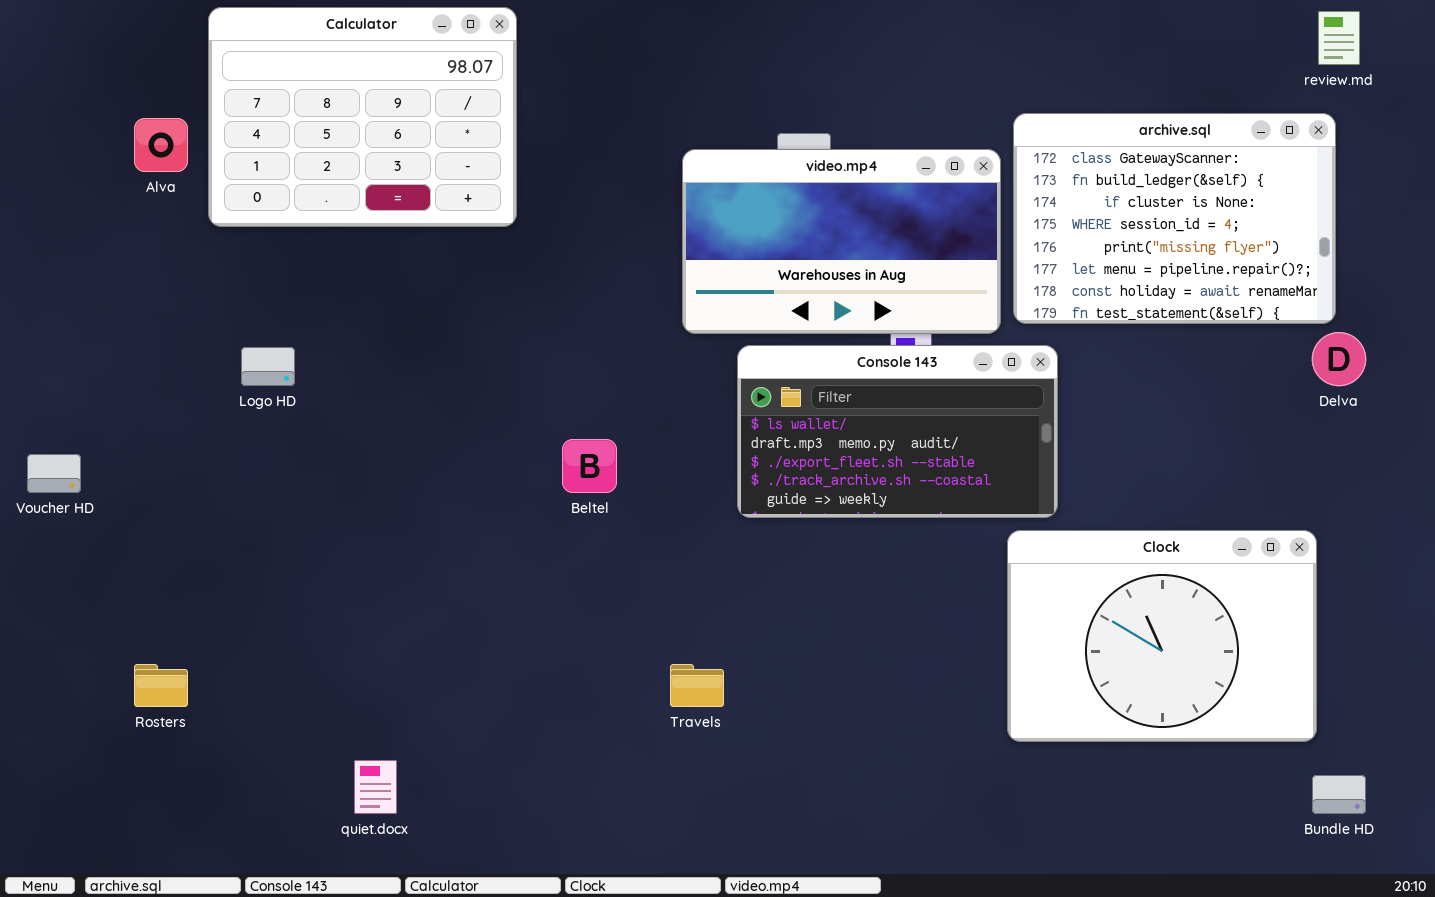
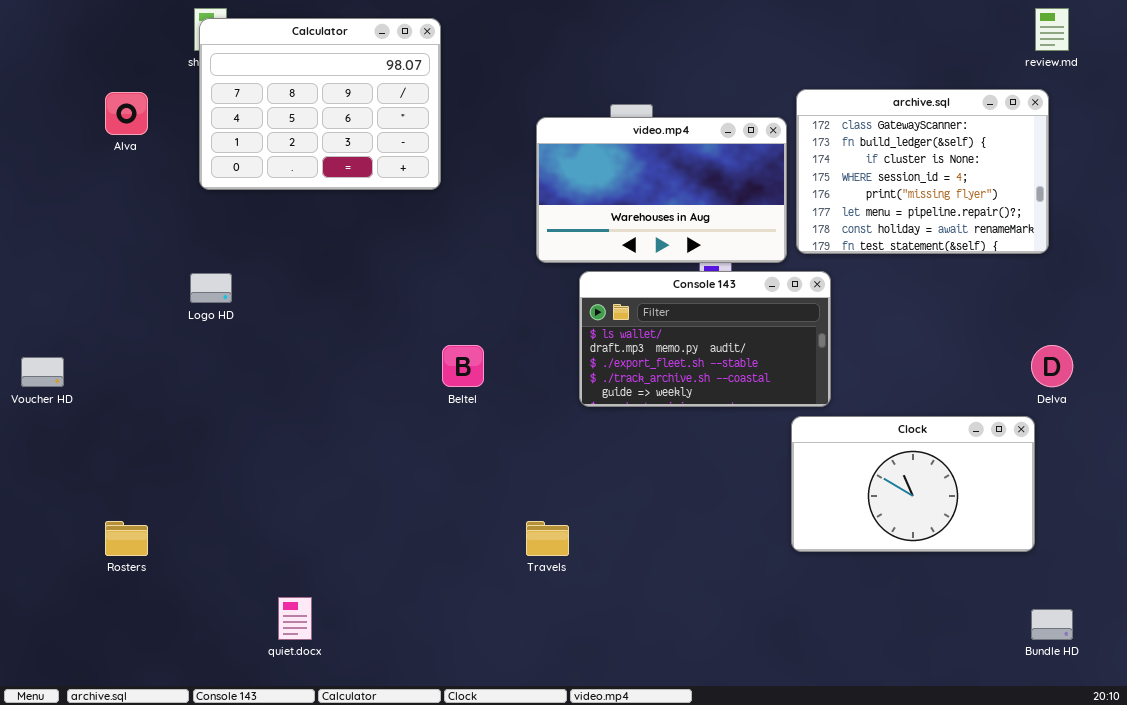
Calculator: [208,7,517,227] -> [199,18,441,190], moved
Delva: [1312,332,1366,386] -> [1031,345,1073,387], moved
Clock: [1007,530,1317,742] -> [791,416,1035,552], resized

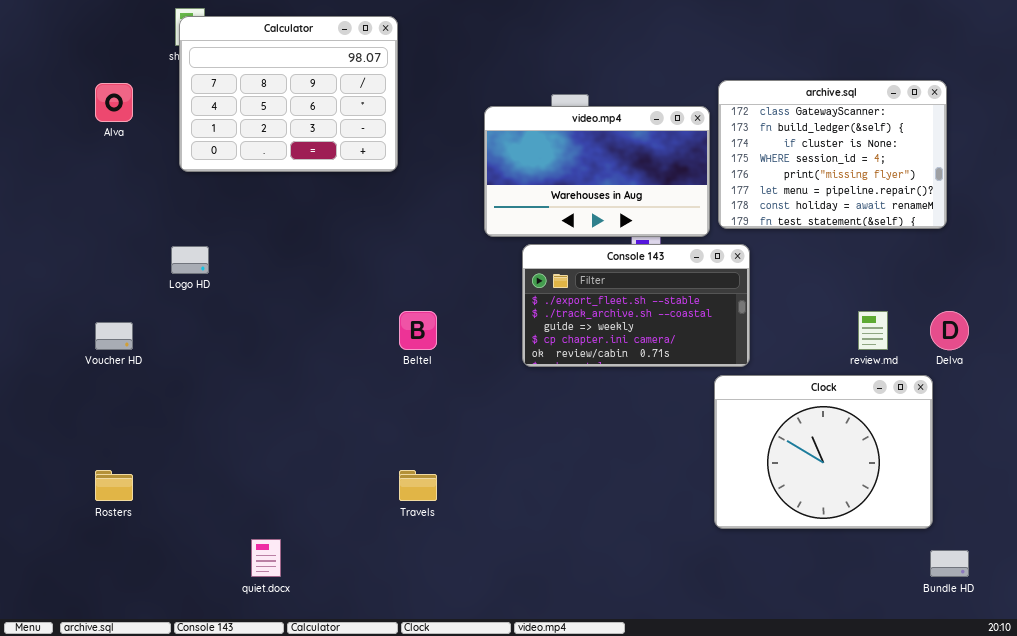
review.md: [1035,8,1069,51] -> [858,311,888,350], moved
Console 143: [579,271,831,407] -> [522,244,750,367], scrolled down 2 rows
Voucher HD: [21,357,64,387] -> [95,322,133,350], moved
Clock: [791,416,1035,552] -> [714,375,933,529], resized
Travels: [526,521,569,556] -> [399,470,437,501], moved

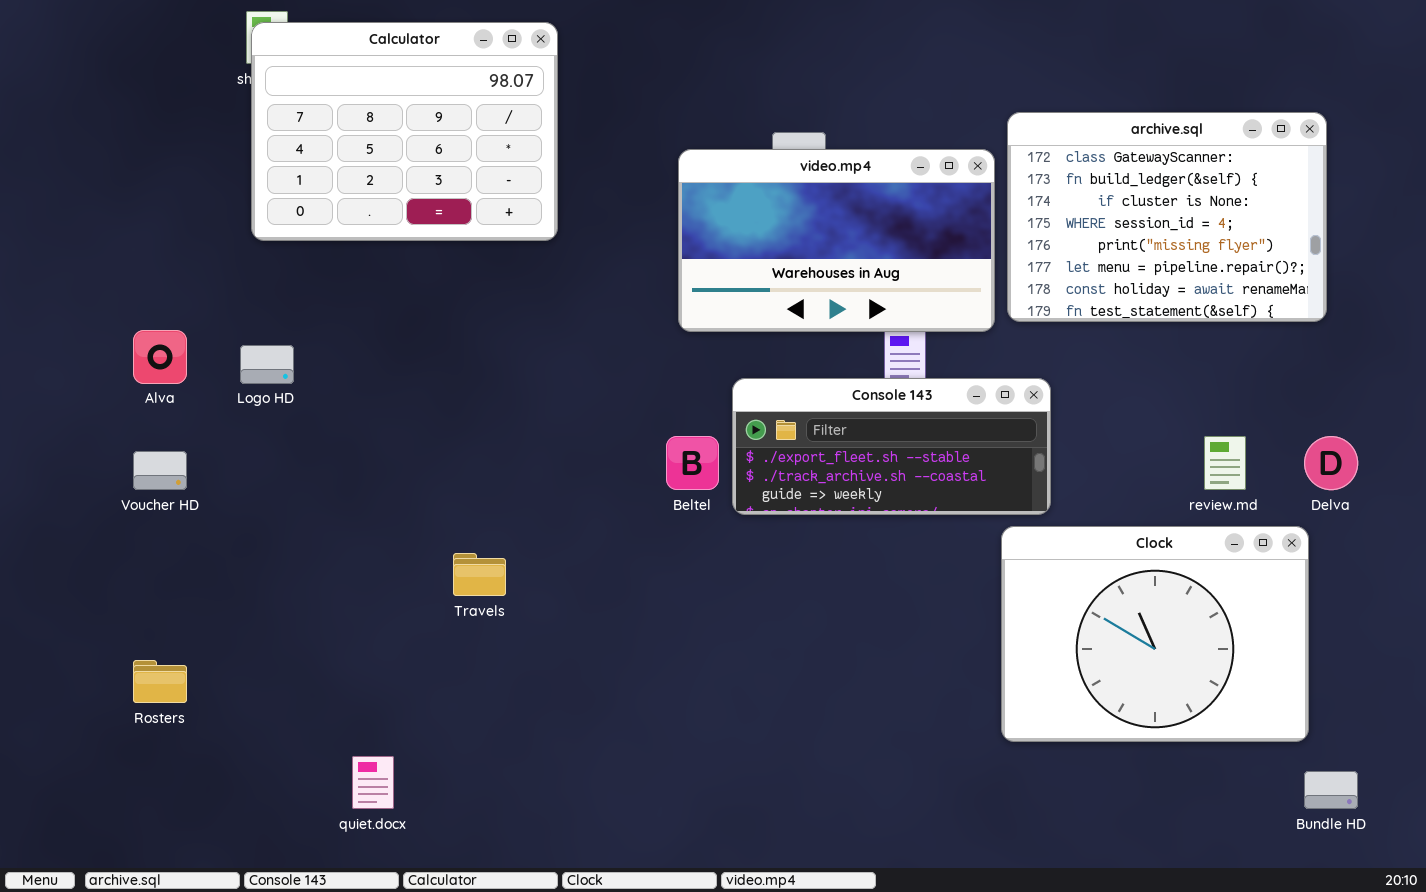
Alva: [95,83,133,122] -> [133,330,187,384], moved
Console 143: [522,244,750,367] -> [732,378,1051,515], resized
Beltel: [399,311,437,350] -> [666,436,719,490], moved
Travels: [399,470,437,501] -> [453,553,506,596], moved

